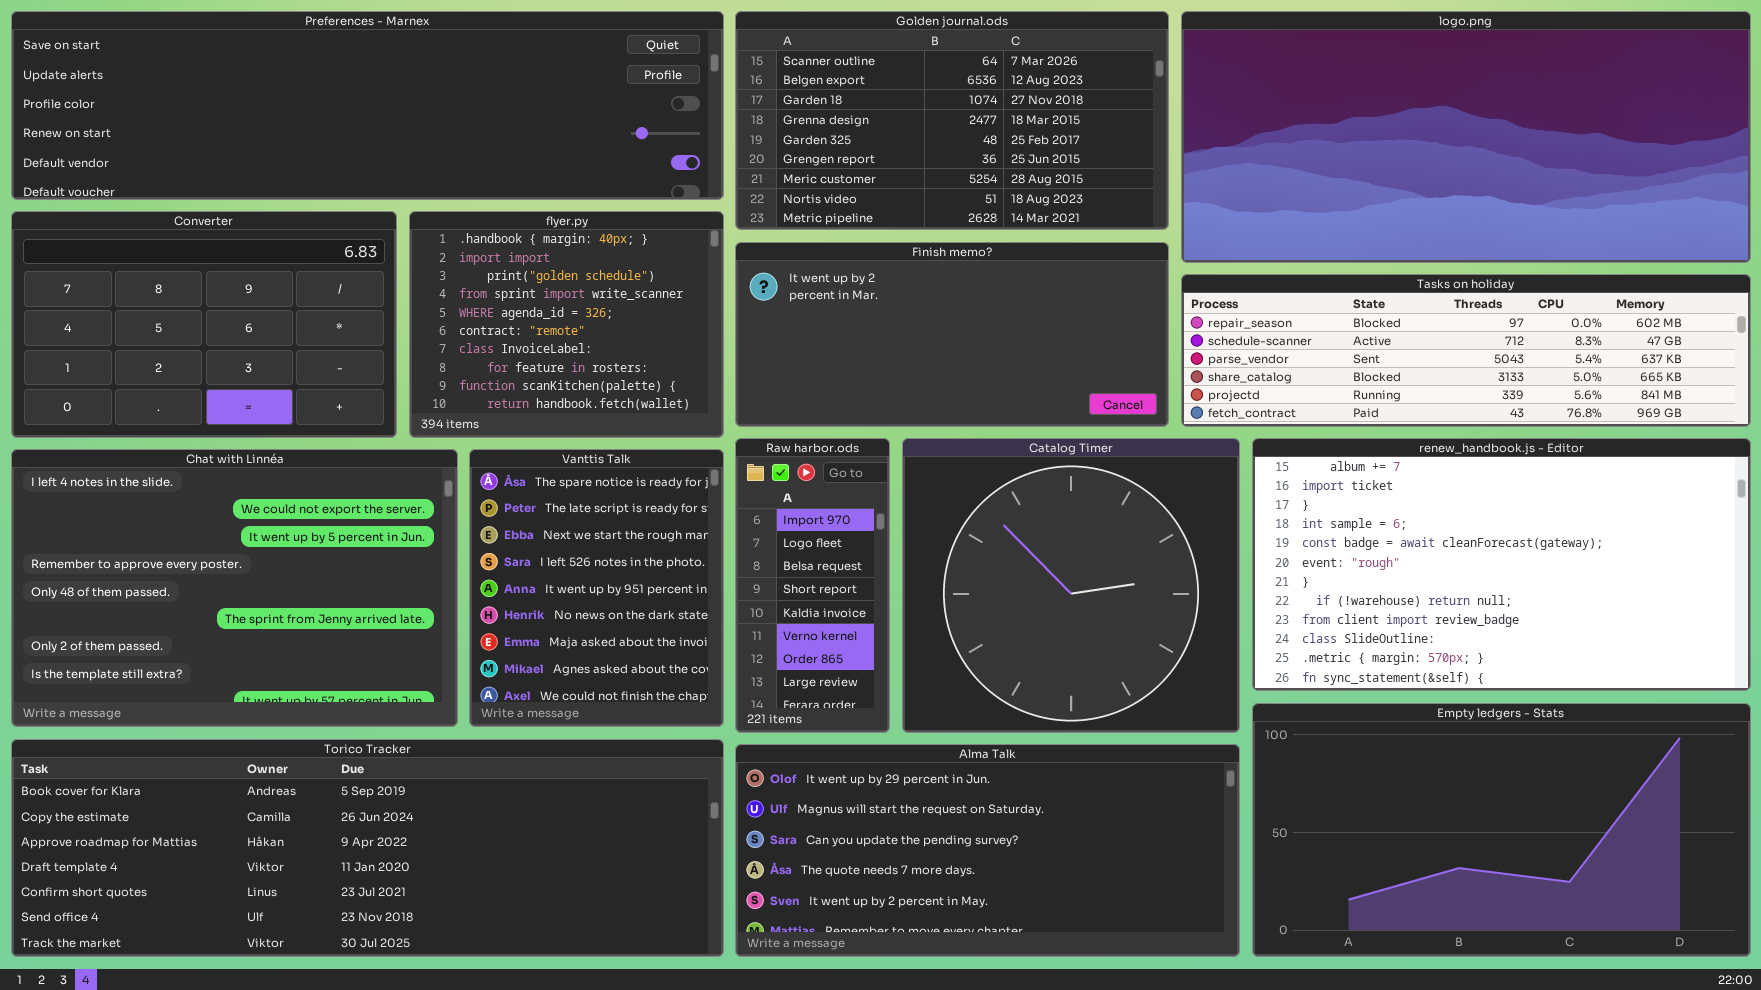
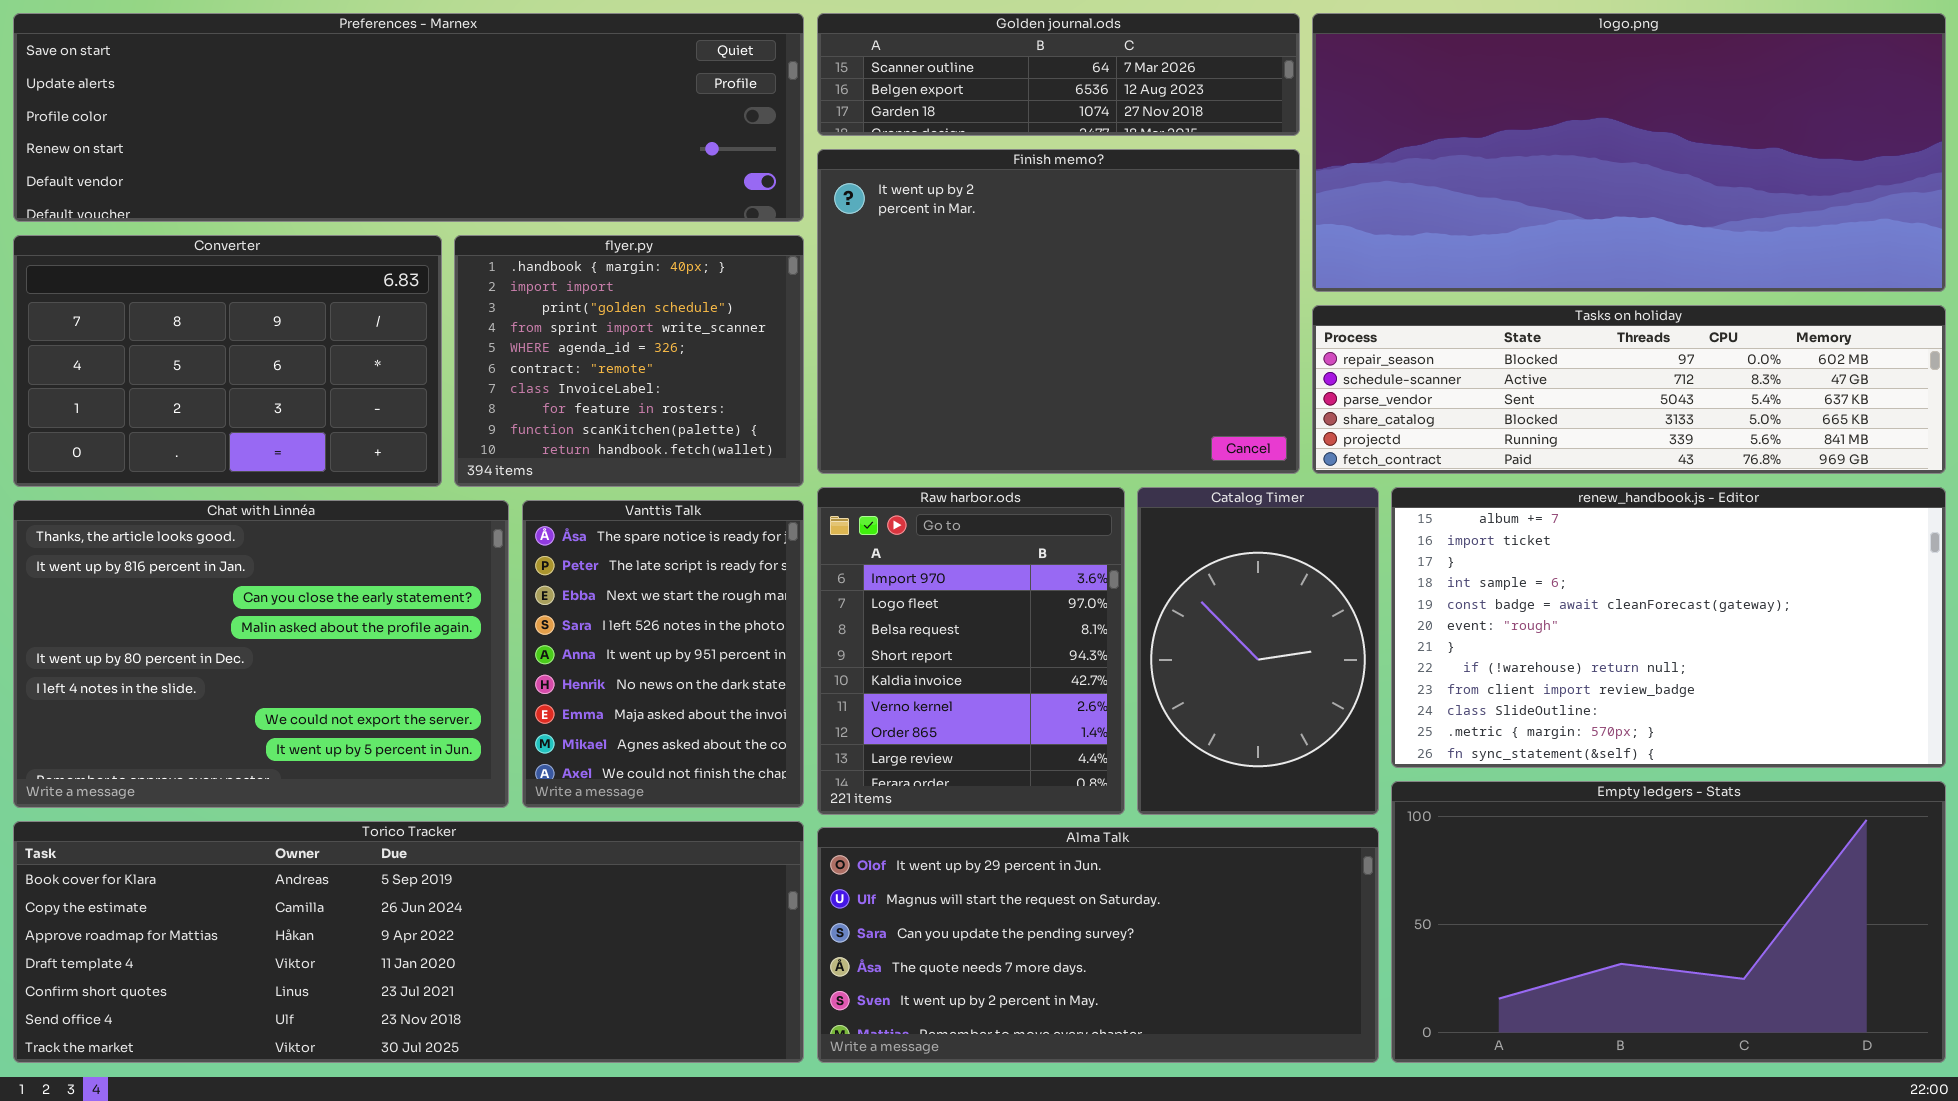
Golden journal.ods: [735,11,1169,230] -> [817,13,1300,136], resized
Finish memo?: [735,242,1169,427] -> [817,149,1300,474], resized
Raw harbor.ods: [735,438,890,733] -> [817,487,1125,815], resized
Catalog Timer: [902,438,1240,733] -> [1137,487,1379,815], resized
Chat with Linnéa: [11,449,458,727] -> [13,500,509,808], scrolled up 5 rows

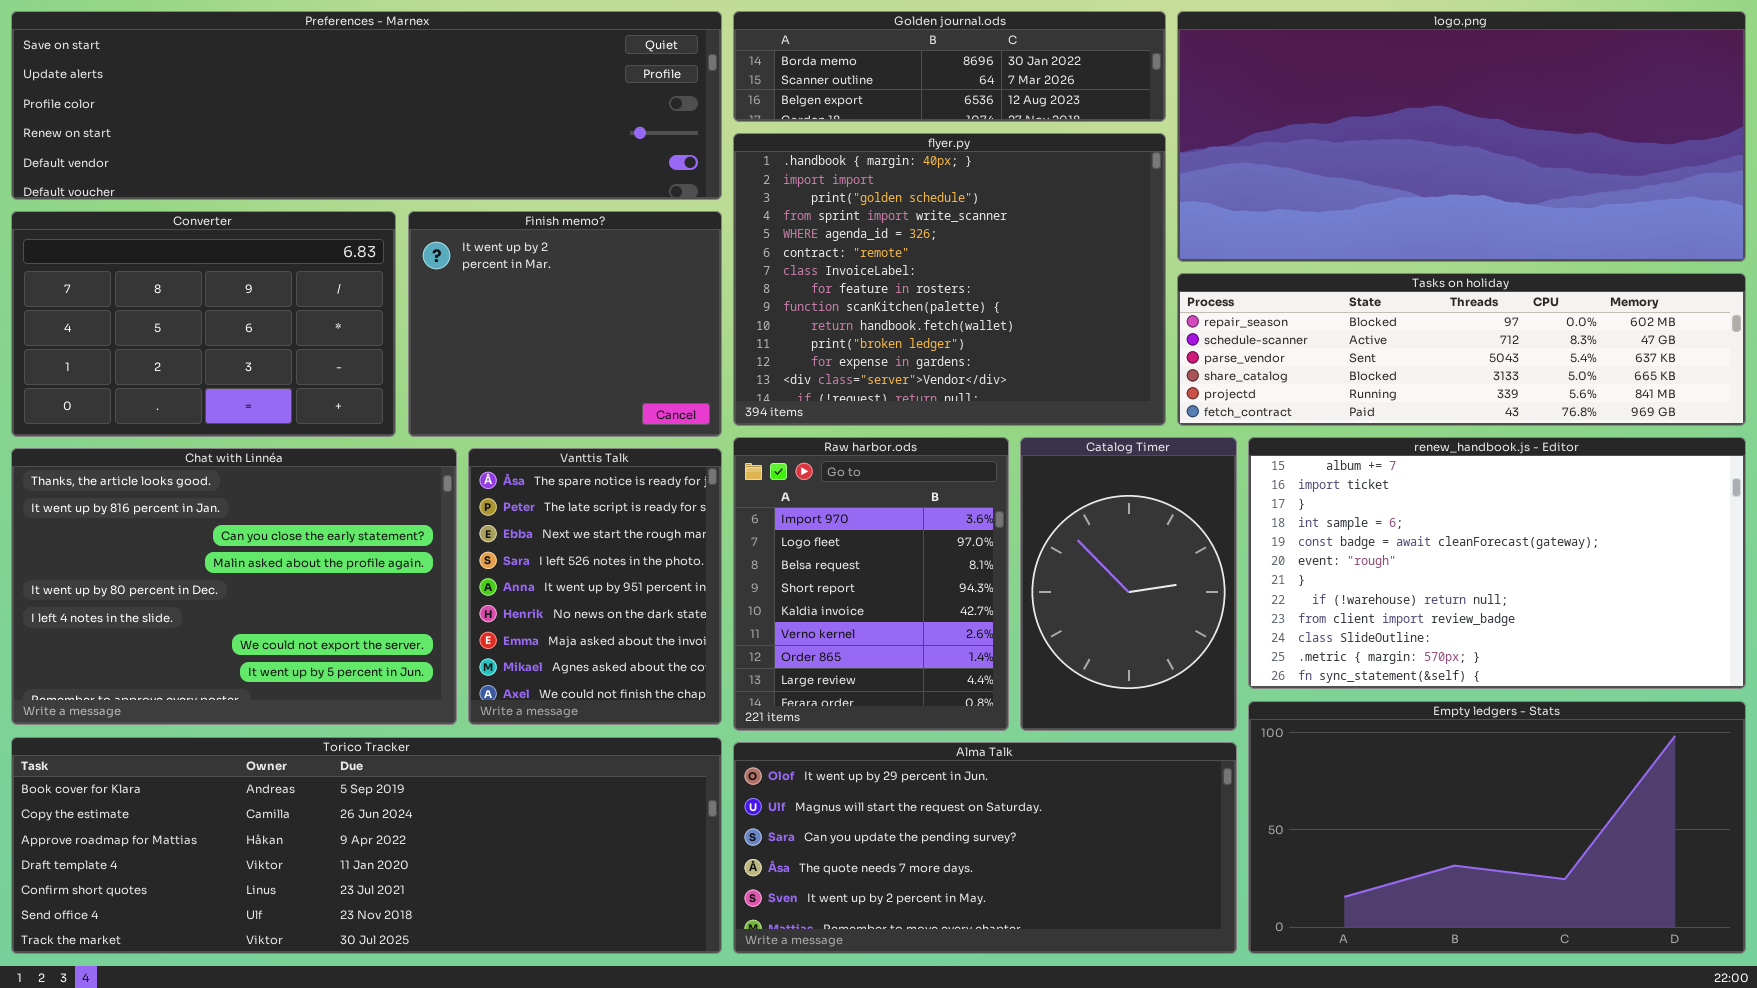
Golden journal.ods: [817,13,1300,136] -> [733,11,1166,122], scrolled up 1 row
Finish memo?: [817,149,1300,474] -> [408,211,722,437], moved, resized
flyer.py: [454,235,804,487] -> [733,133,1166,426], moved, resized

